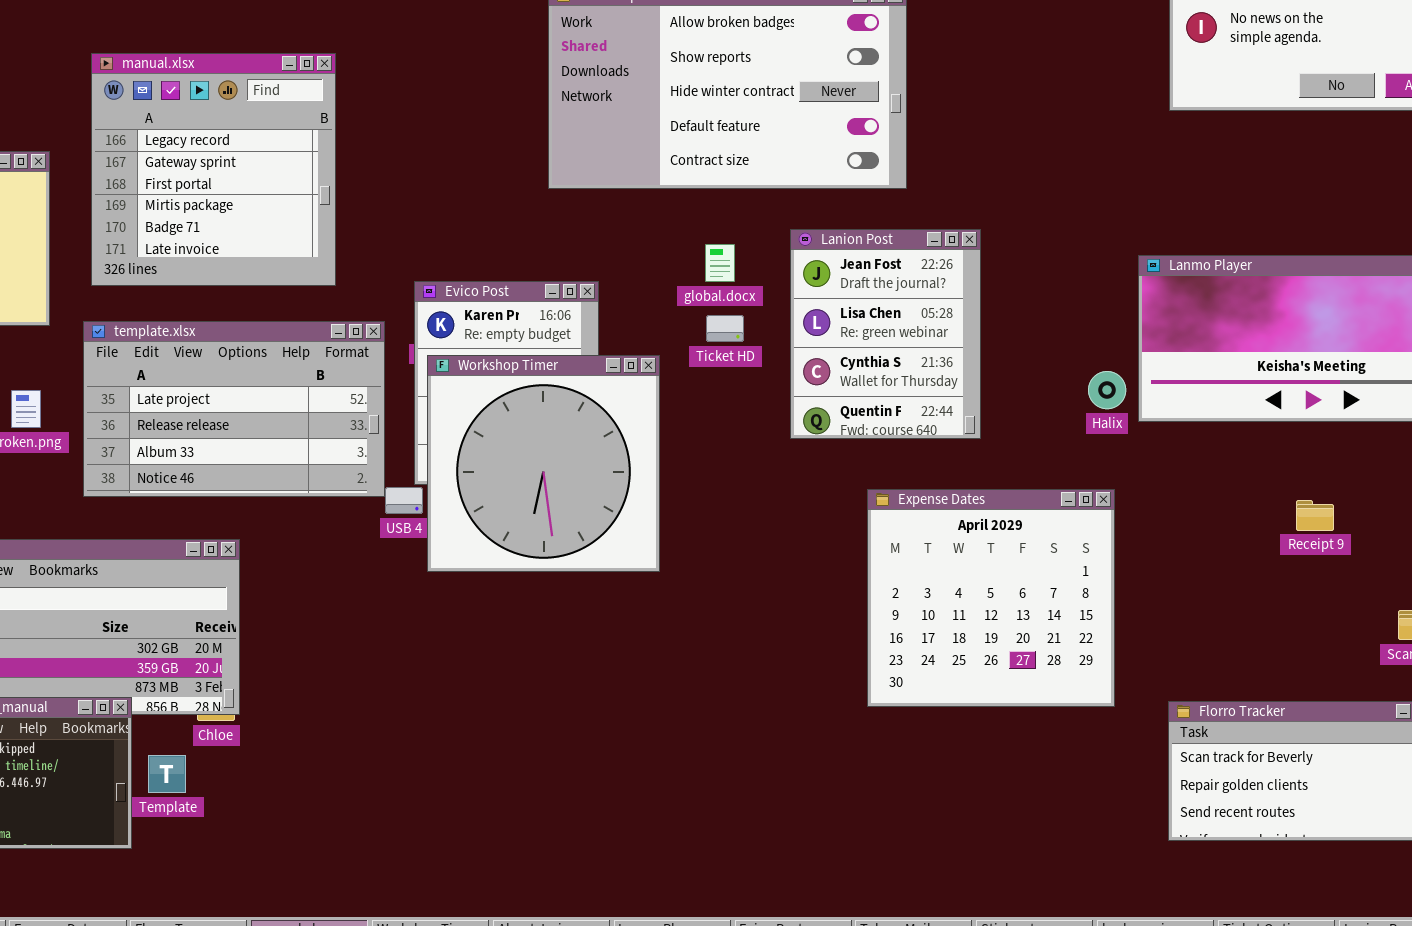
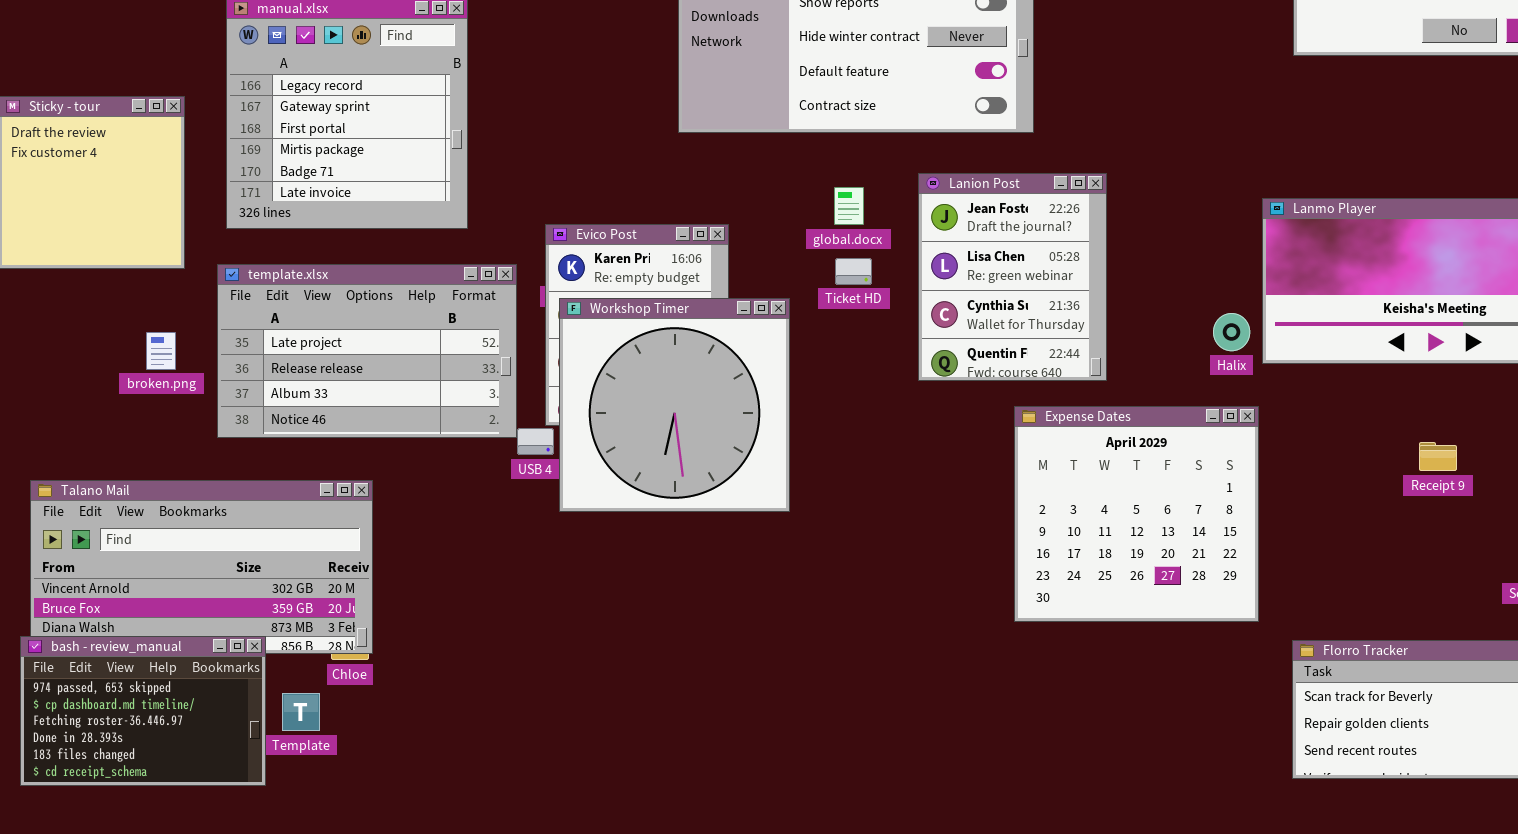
Expense Dates: [867,489,1115,707] -> [1014,406,1259,622], moved

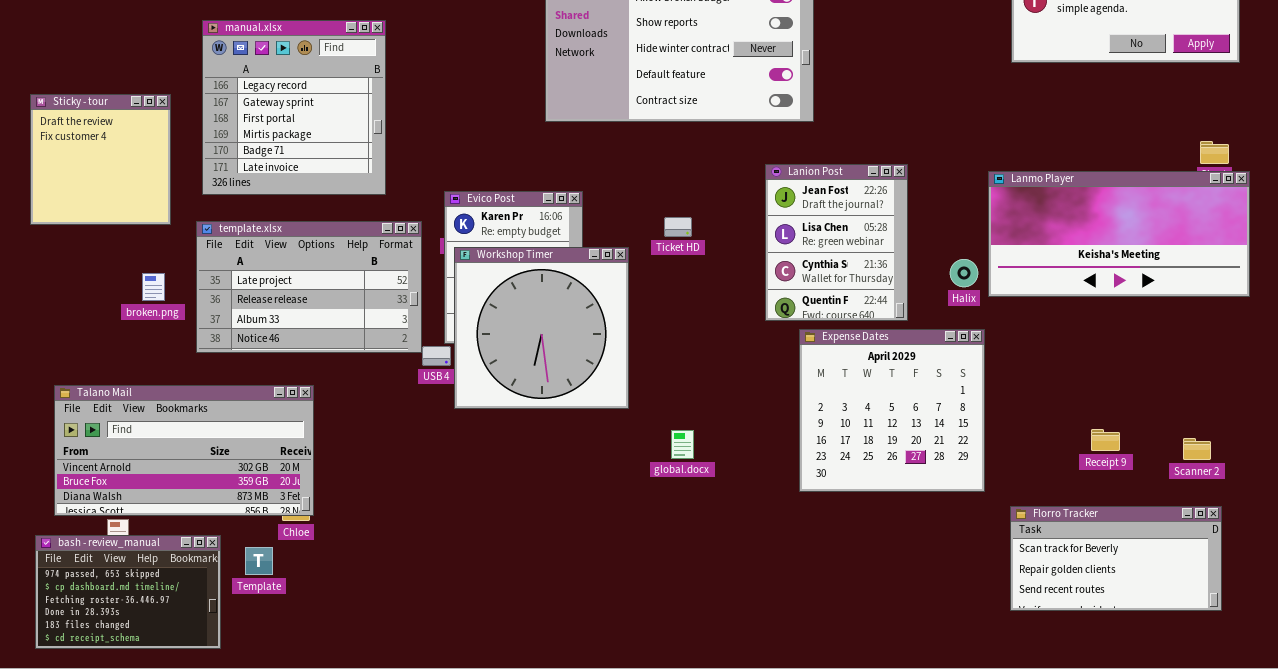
Lanion Post: [918,173,1107,381] -> [765,164,908,321], moved
global.docx: [834,187,864,225] -> [671,430,694,459], moved
Receipt 9: [1419,442,1457,471] -> [1091,429,1120,451], moved
bash - review_manual: [20,636,266,786] -> [35,535,221,649], moved

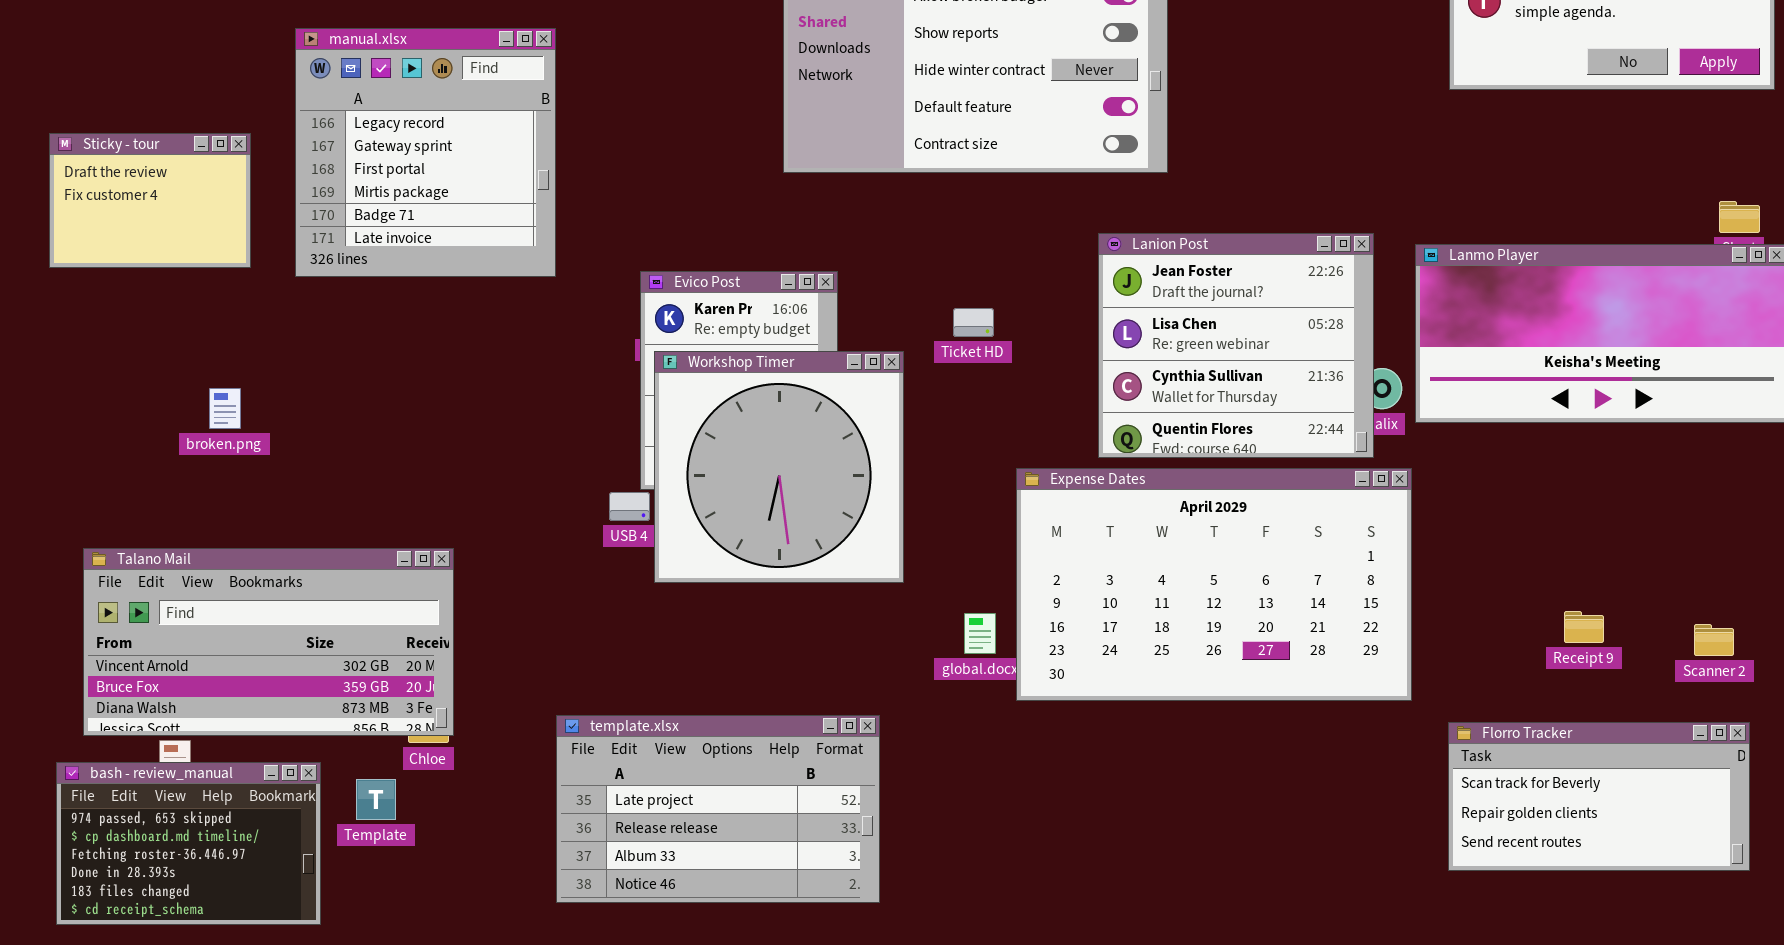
Sticky - tour: [30,94,171,225] -> [49,133,251,268], resized
Lanion Post: [765,164,908,321] -> [1098,233,1374,458], resized
template.xlsx: [196,221,422,353] -> [556,715,880,903], moved
Expense Dates: [799,329,985,492] -> [1016,468,1412,701], resized

